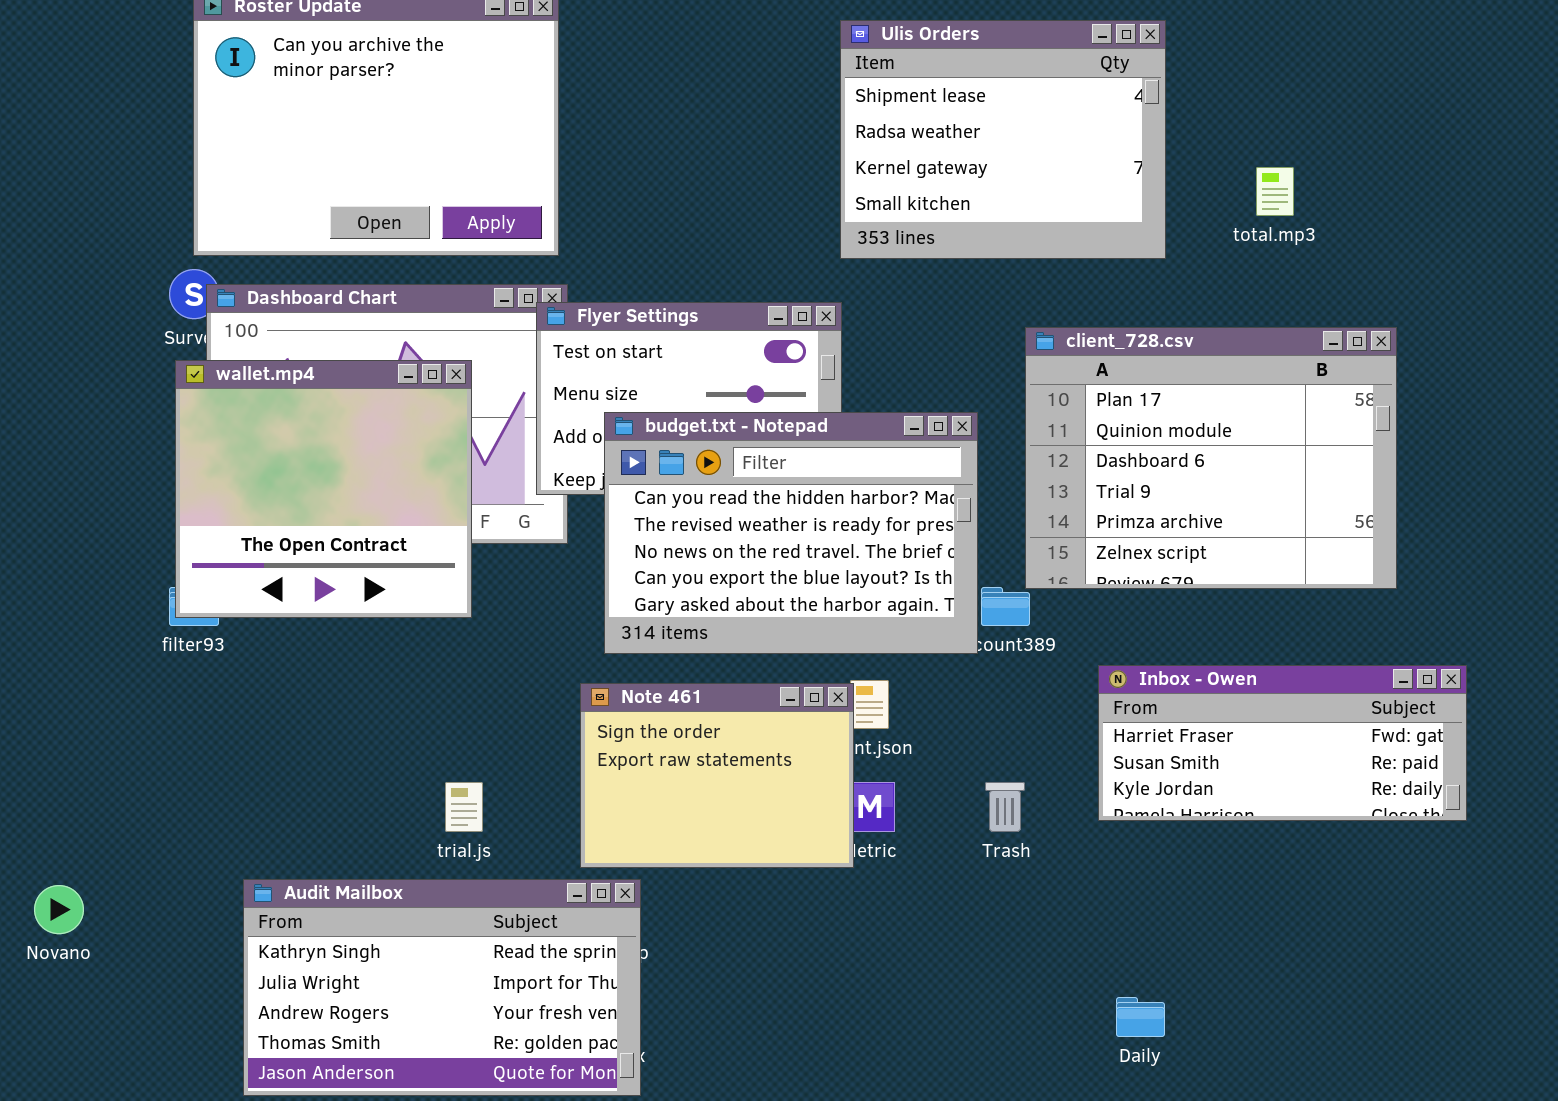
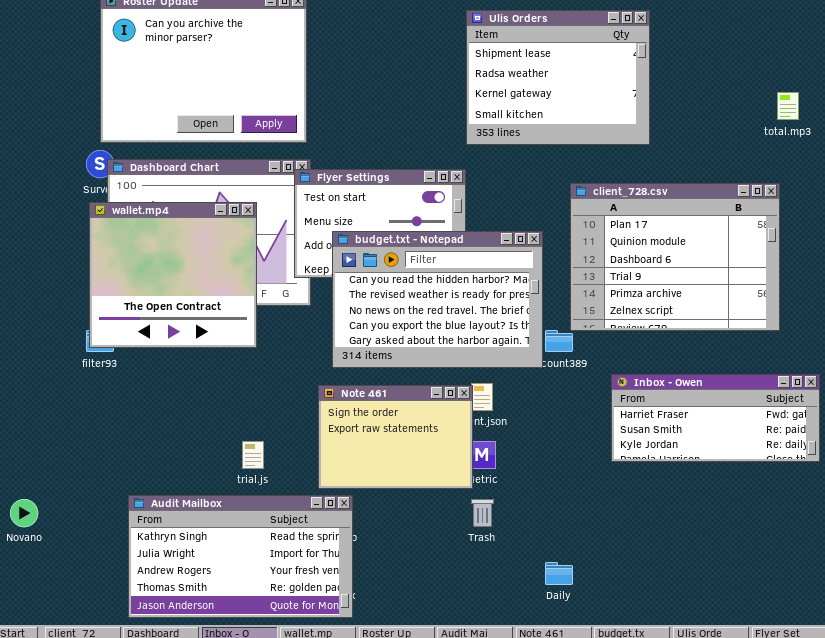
total.mp3: [1256,167,1294,216] -> [777,92,799,120], moved
Trash: [985,782,1025,832] -> [471,499,494,527], moved
Daily: [1116,997,1165,1037] -> [545,562,573,585], moved

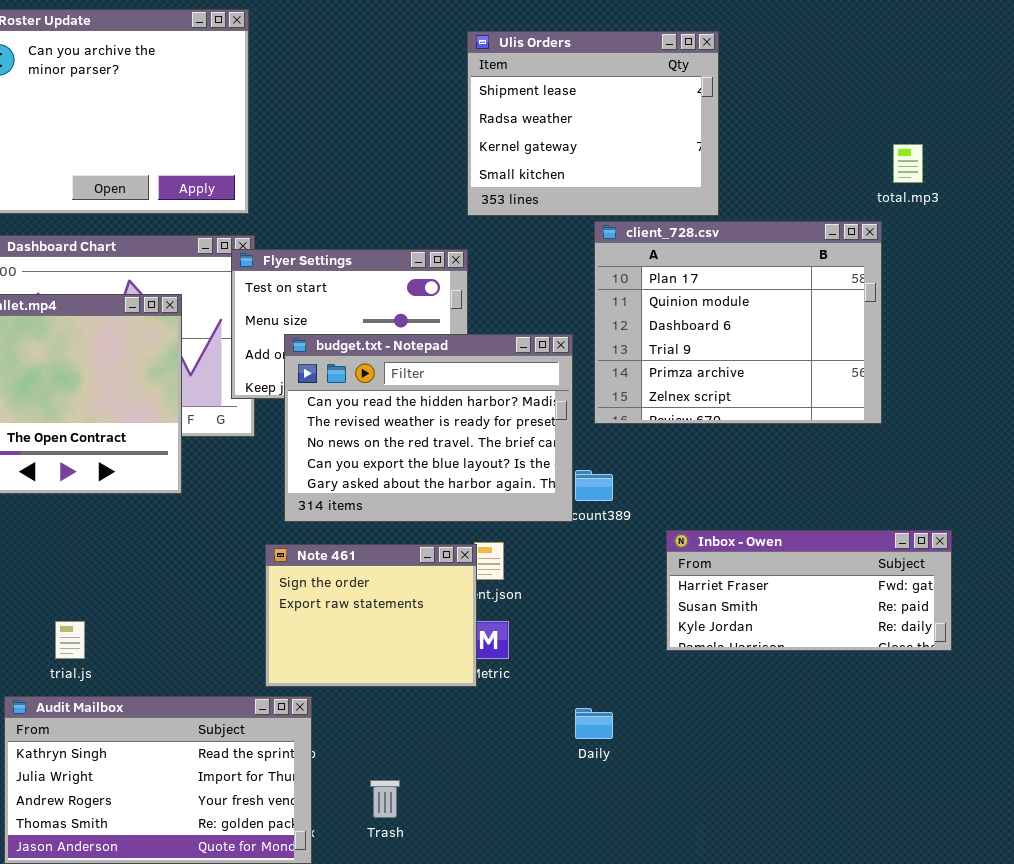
client_728.csv: [570,183,780,331] -> [594,221,882,424], moved
trial.js: [242,441,264,469] -> [55,621,85,659], moved
Trash: [471,499,494,527] -> [370,780,400,818], moved
Daily: [545,562,573,585] -> [575,708,613,739], moved

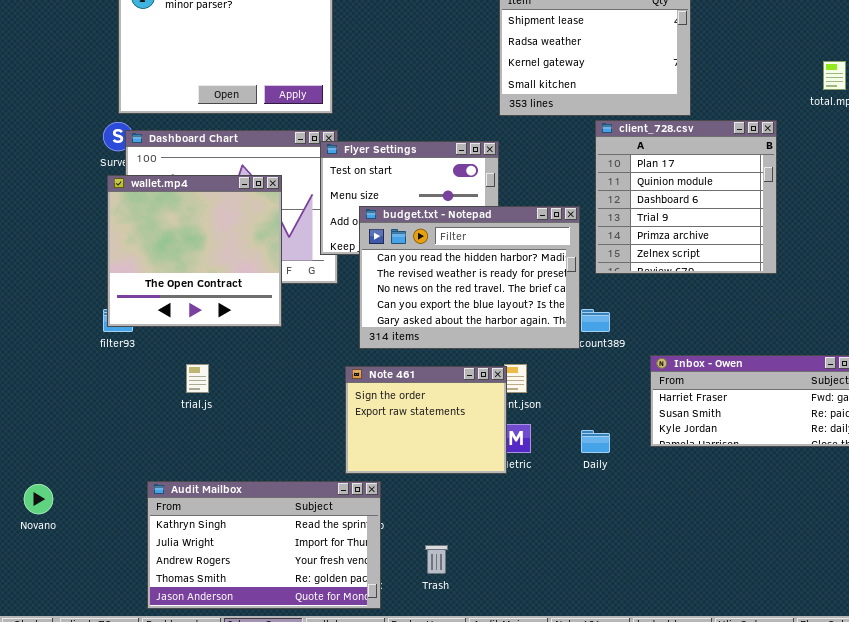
client_728.csv: [594,221,882,424] -> [595,120,777,274], resized
trial.js: [55,621,85,659] -> [186,364,209,393], moved
Daily: [575,708,613,739] -> [581,430,610,453], moved

